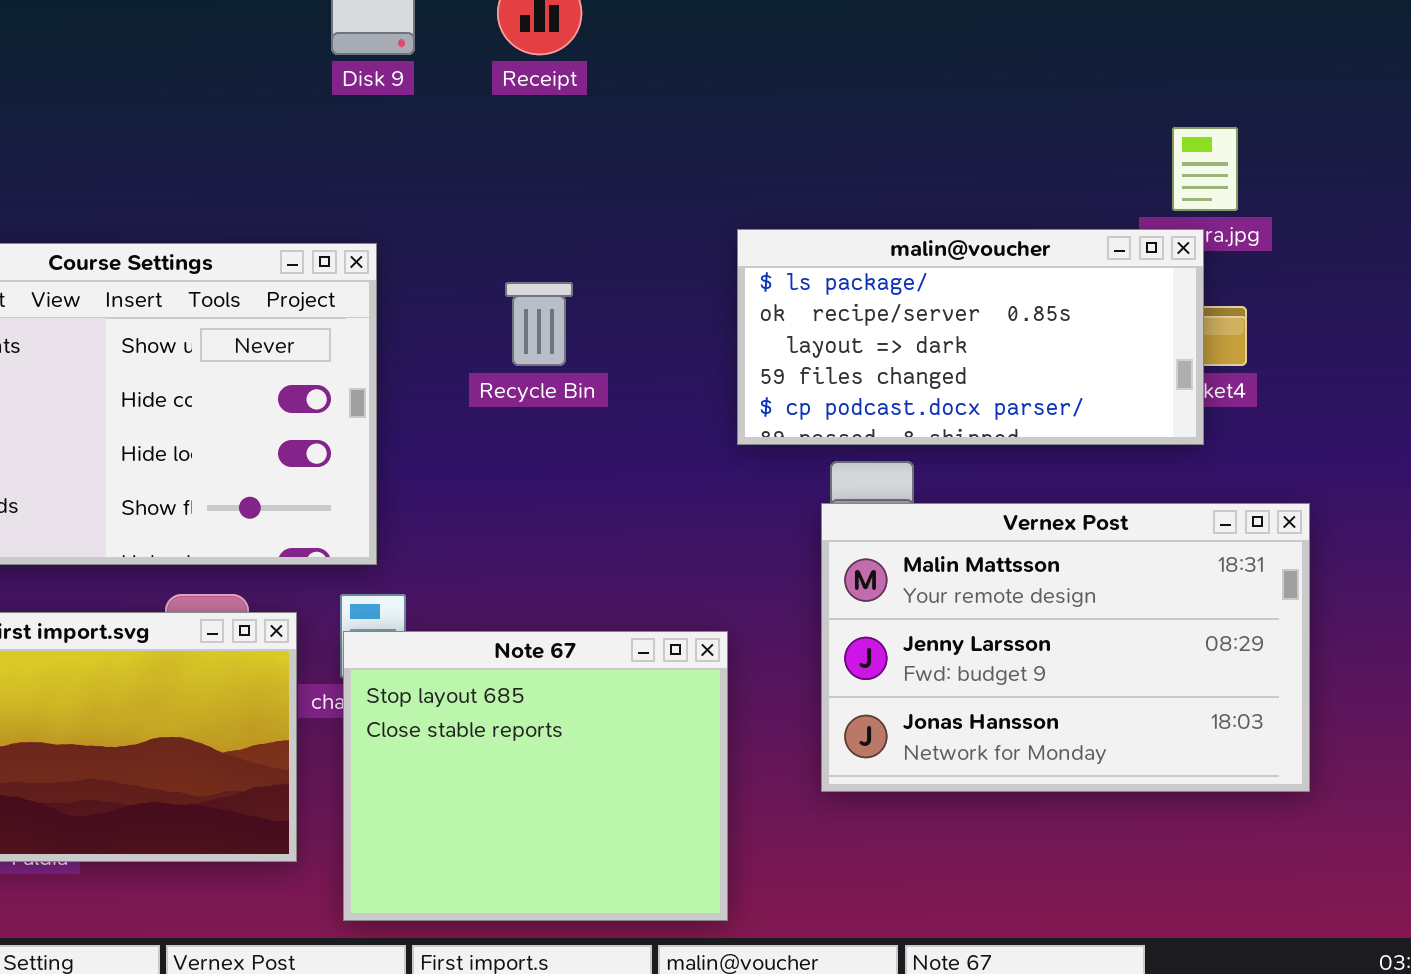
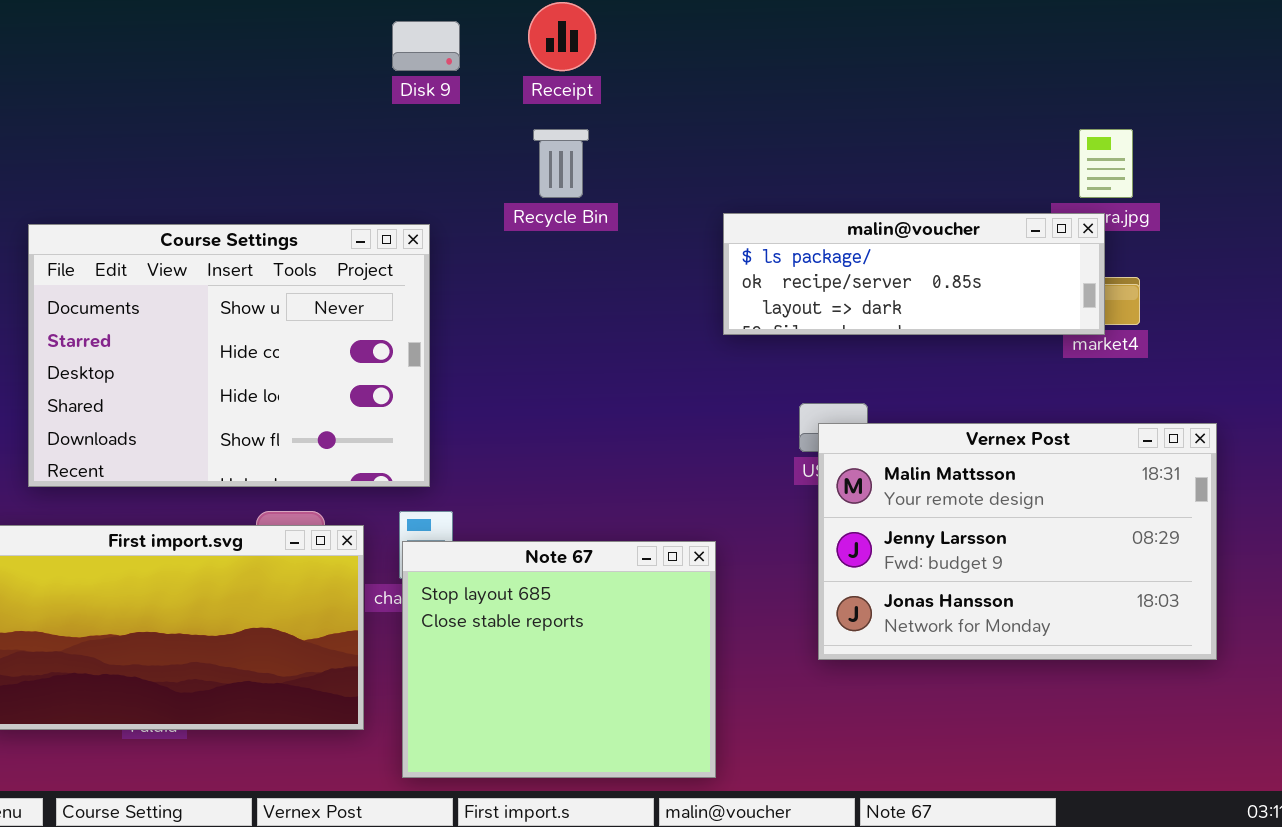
malin@voucher: [737,229,1204,445] -> [723,213,1105,335], resized
Recycle Bin: [505,282,573,366] -> [533,129,589,198], moved
Vernex Post: [821,503,1310,792] -> [818,423,1217,660], moved

